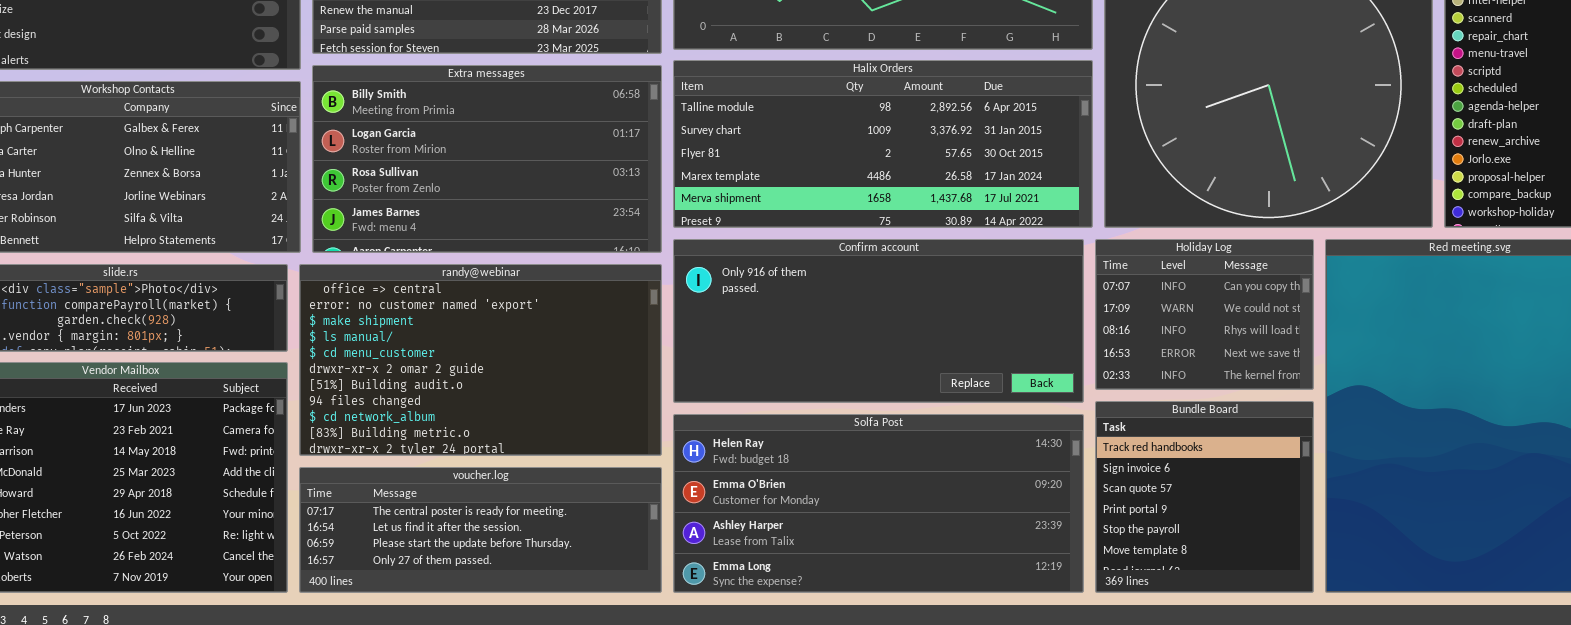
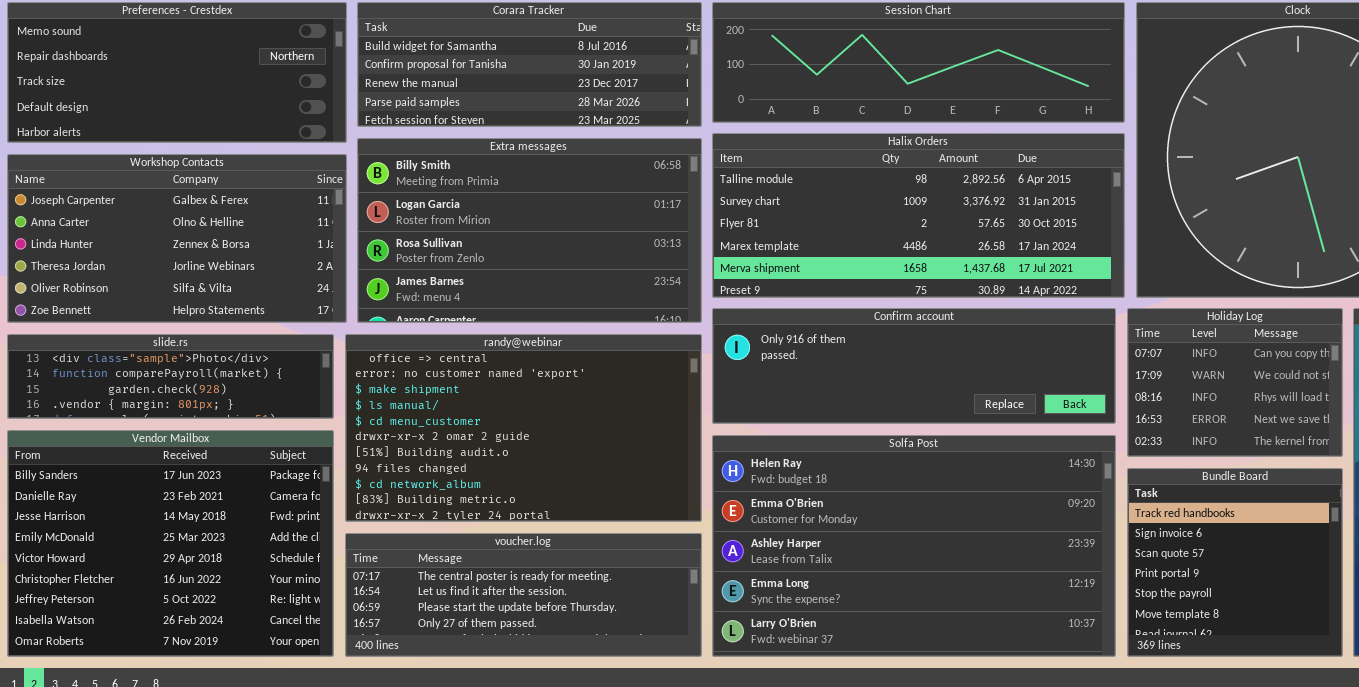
Confirm account: [673,239,1084,403] -> [712,308,1116,424], resized
Solfa Post: [673,414,1084,593] -> [712,435,1116,657], resized

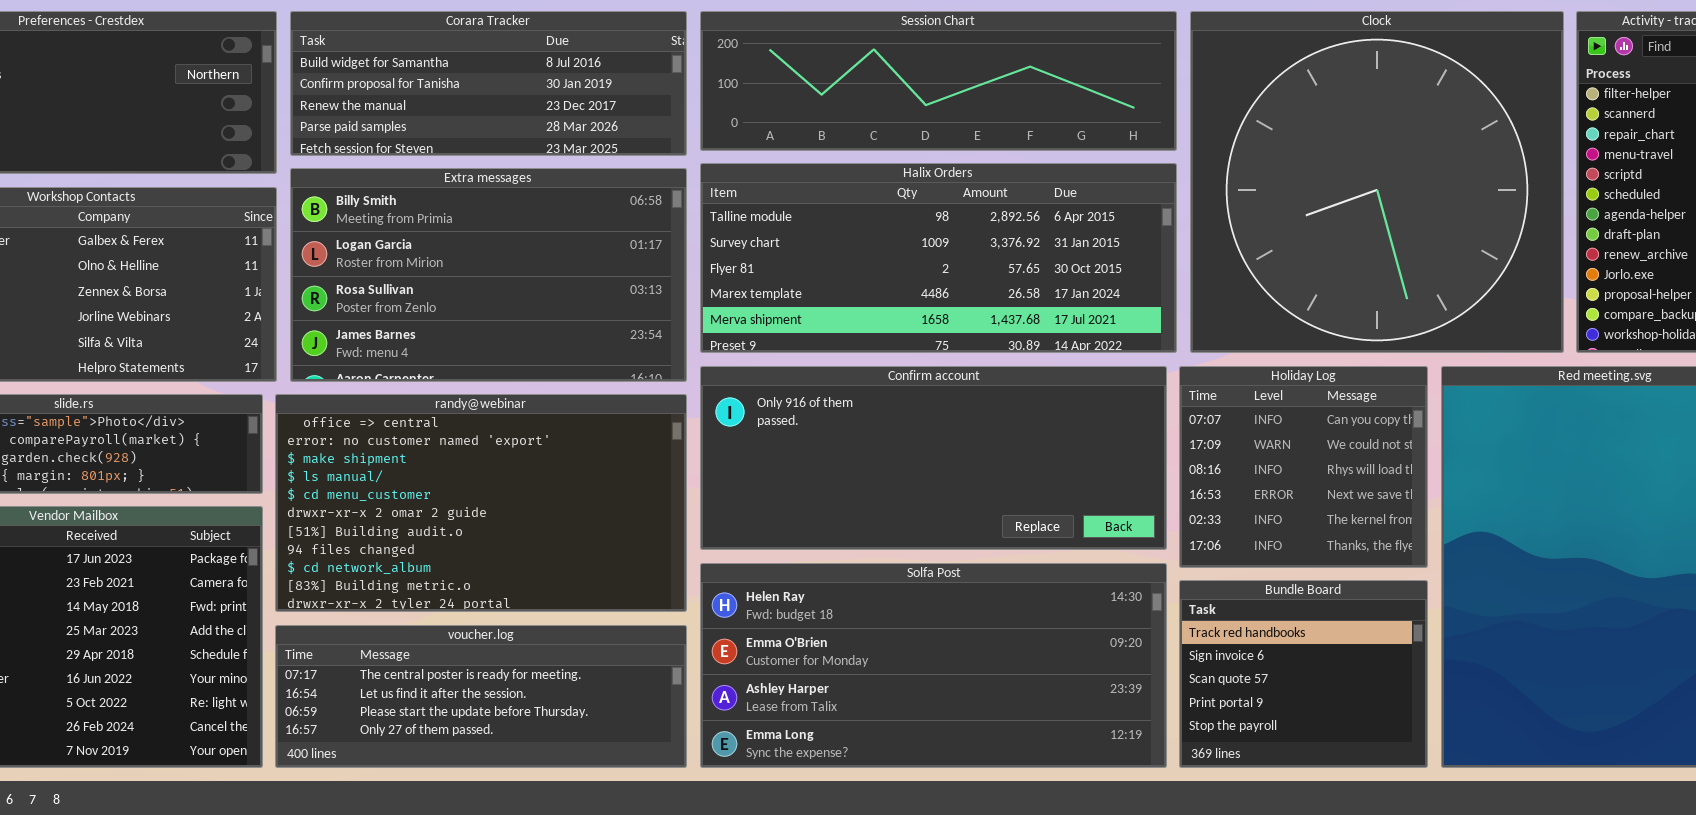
Confirm account: [712,308,1116,424] -> [700,366,1167,550], resized
Holiday Log: [1127,308,1343,457] -> [1179,366,1428,568], resized
Solfa Post: [712,435,1116,657] -> [700,563,1167,768], resized
Bundle Board: [1127,468,1343,657] -> [1179,580,1428,768], resized

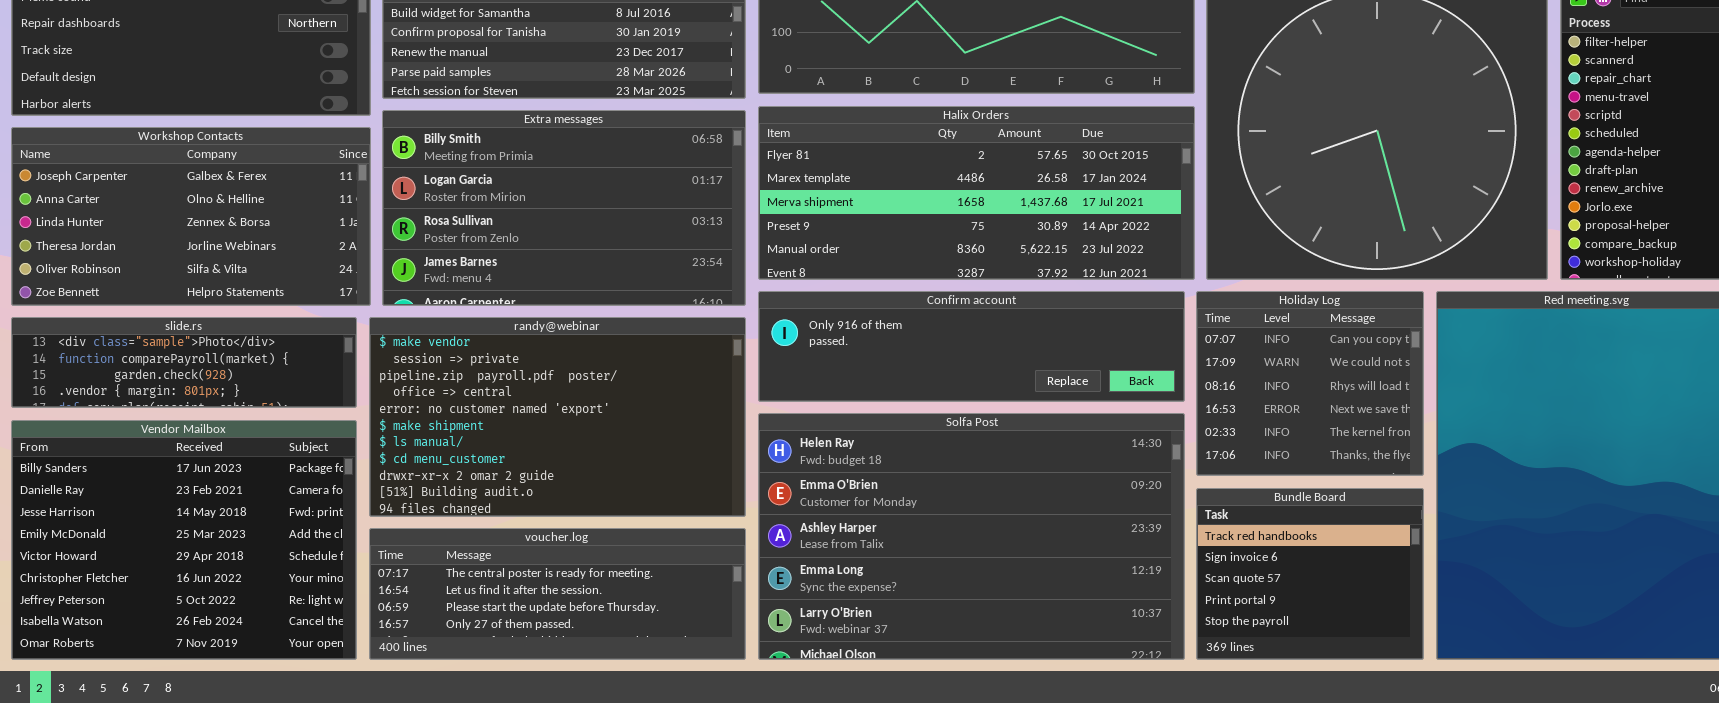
Halix Orders: [700,163,1177,353] -> [758,106,1195,280], scrolled down 2 rows
Confirm account: [700,366,1167,550] -> [758,291,1185,402], resized
randy@webinar: [275,394,687,612] -> [369,317,746,517], scrolled up 3 rows
Solfa Post: [700,563,1167,768] -> [758,413,1185,660], resized

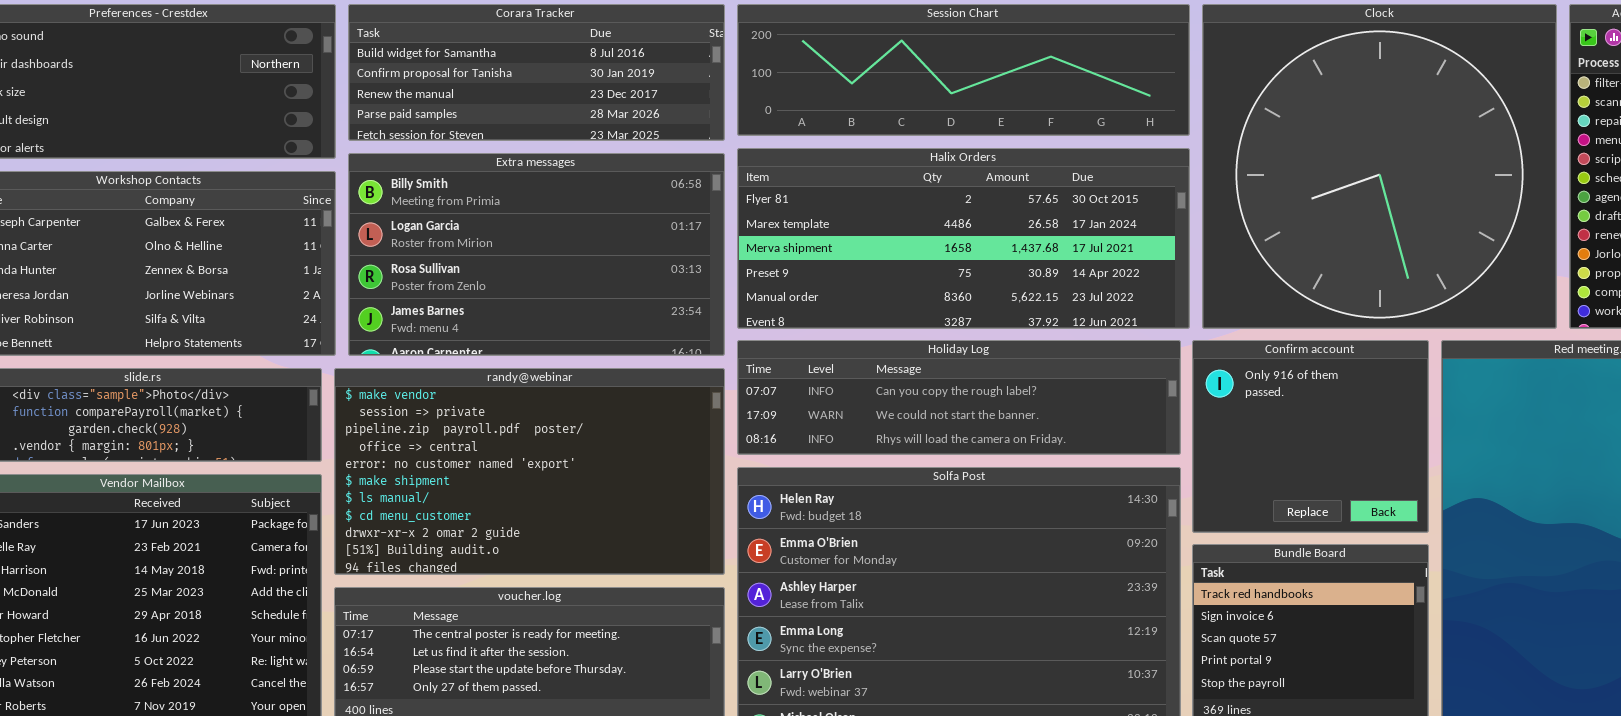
Confirm account: [758,291,1185,402] -> [1192,340,1429,533], moved, resized
Holiday Log: [1196,291,1424,476] -> [737,340,1181,455], moved, resized

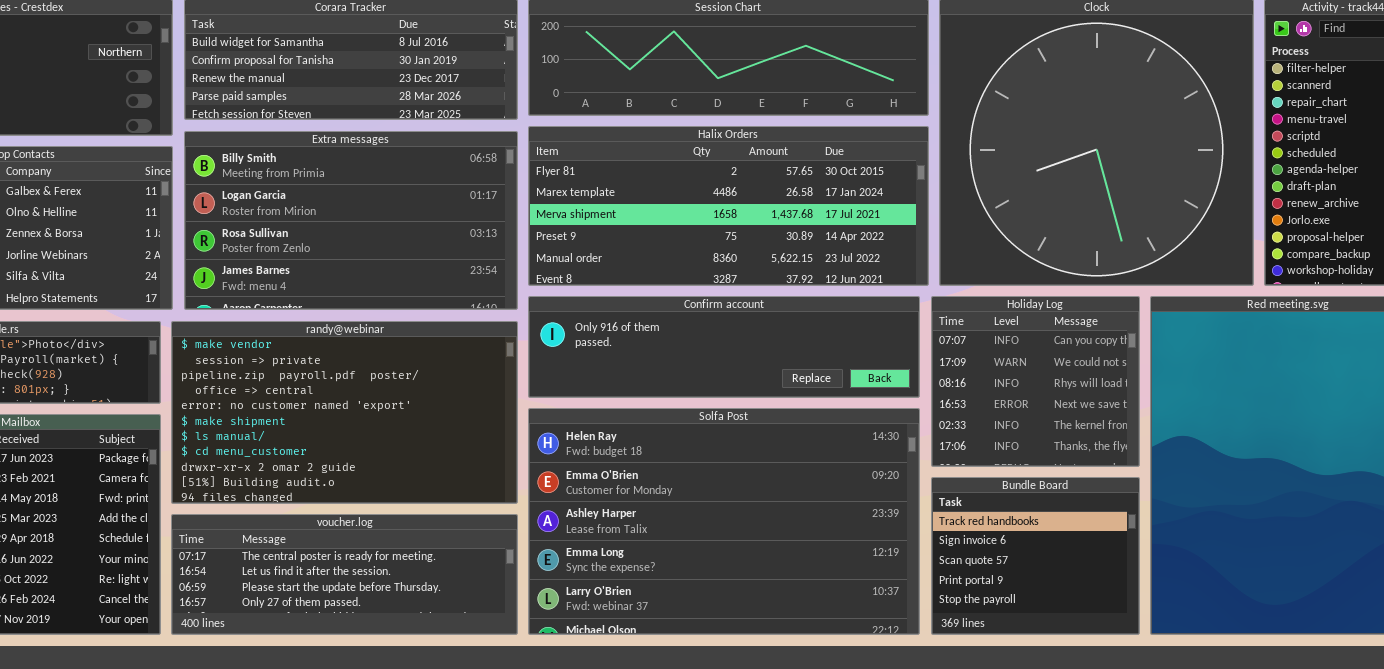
Holiday Log: [737,340,1181,455] -> [931,296,1140,467], moved, resized
Confirm account: [1192,340,1429,533] -> [528,296,920,398], moved, resized

